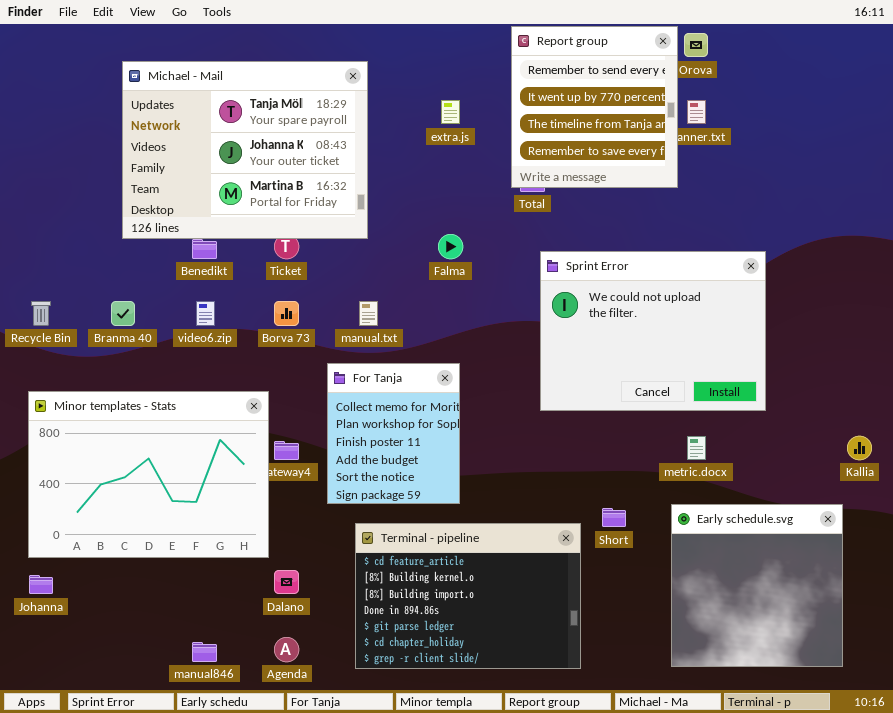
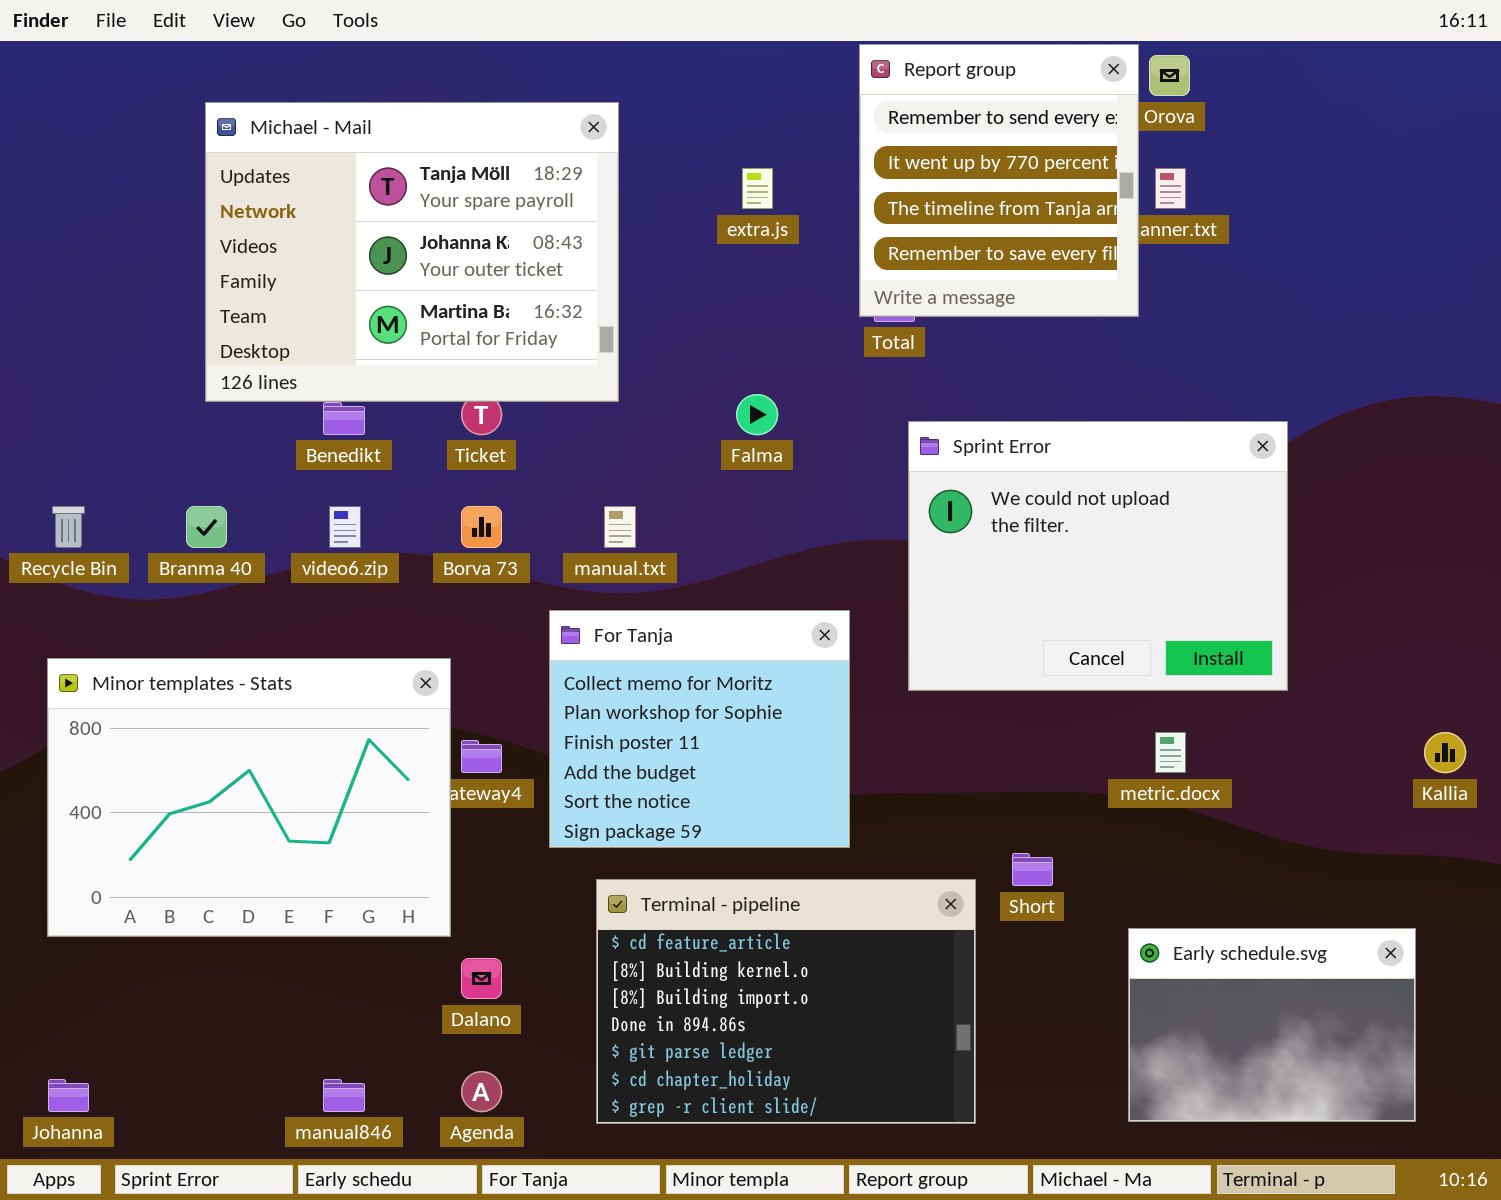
For Tanja: [327,363,460,504] -> [549,610,850,848], resized
Early schedule.svg: [671,504,843,667] -> [1128,928,1416,1122], resized
Johanna: [29,575,53,594] -> [48,1079,89,1112], moved

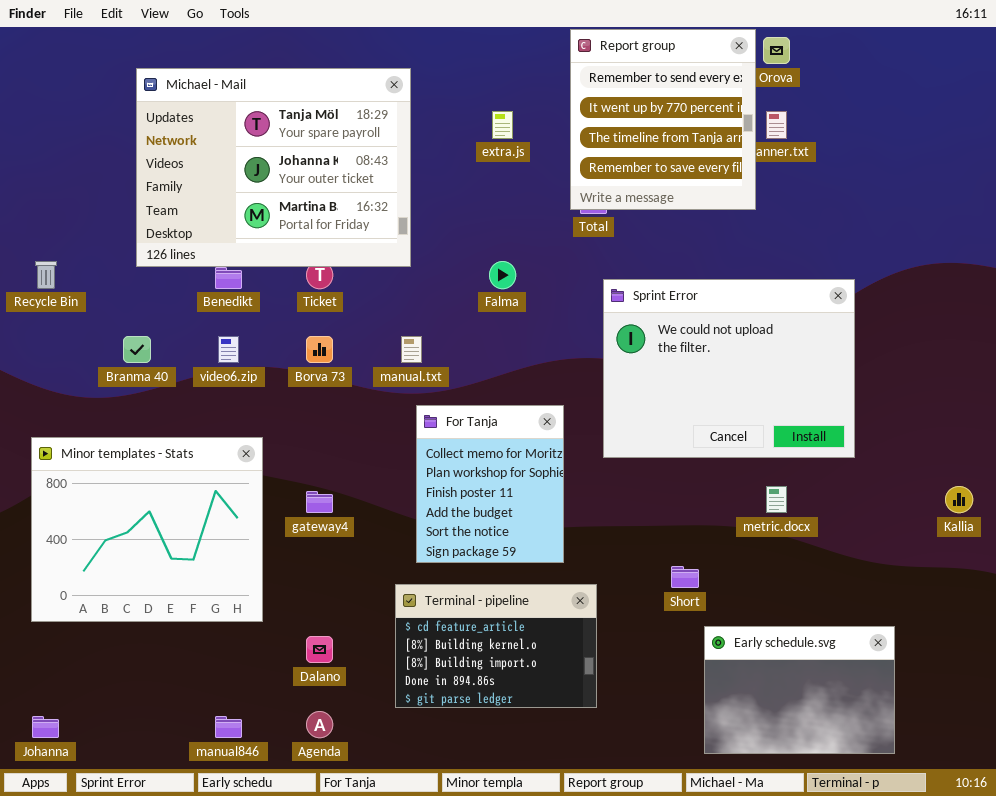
Recycle Bin: [52,506,85,548] -> [35,261,57,289], moved
For Tanja: [549,610,850,848] -> [416,405,564,563], resized
Minor templates - Stats: [47,658,451,937] -> [31,437,263,622], resized
Terminal - pipeline: [596,879,976,1124] -> [395,584,597,708], resized
Early schedule.svg: [1128,928,1416,1122] -> [704,626,895,754], moved

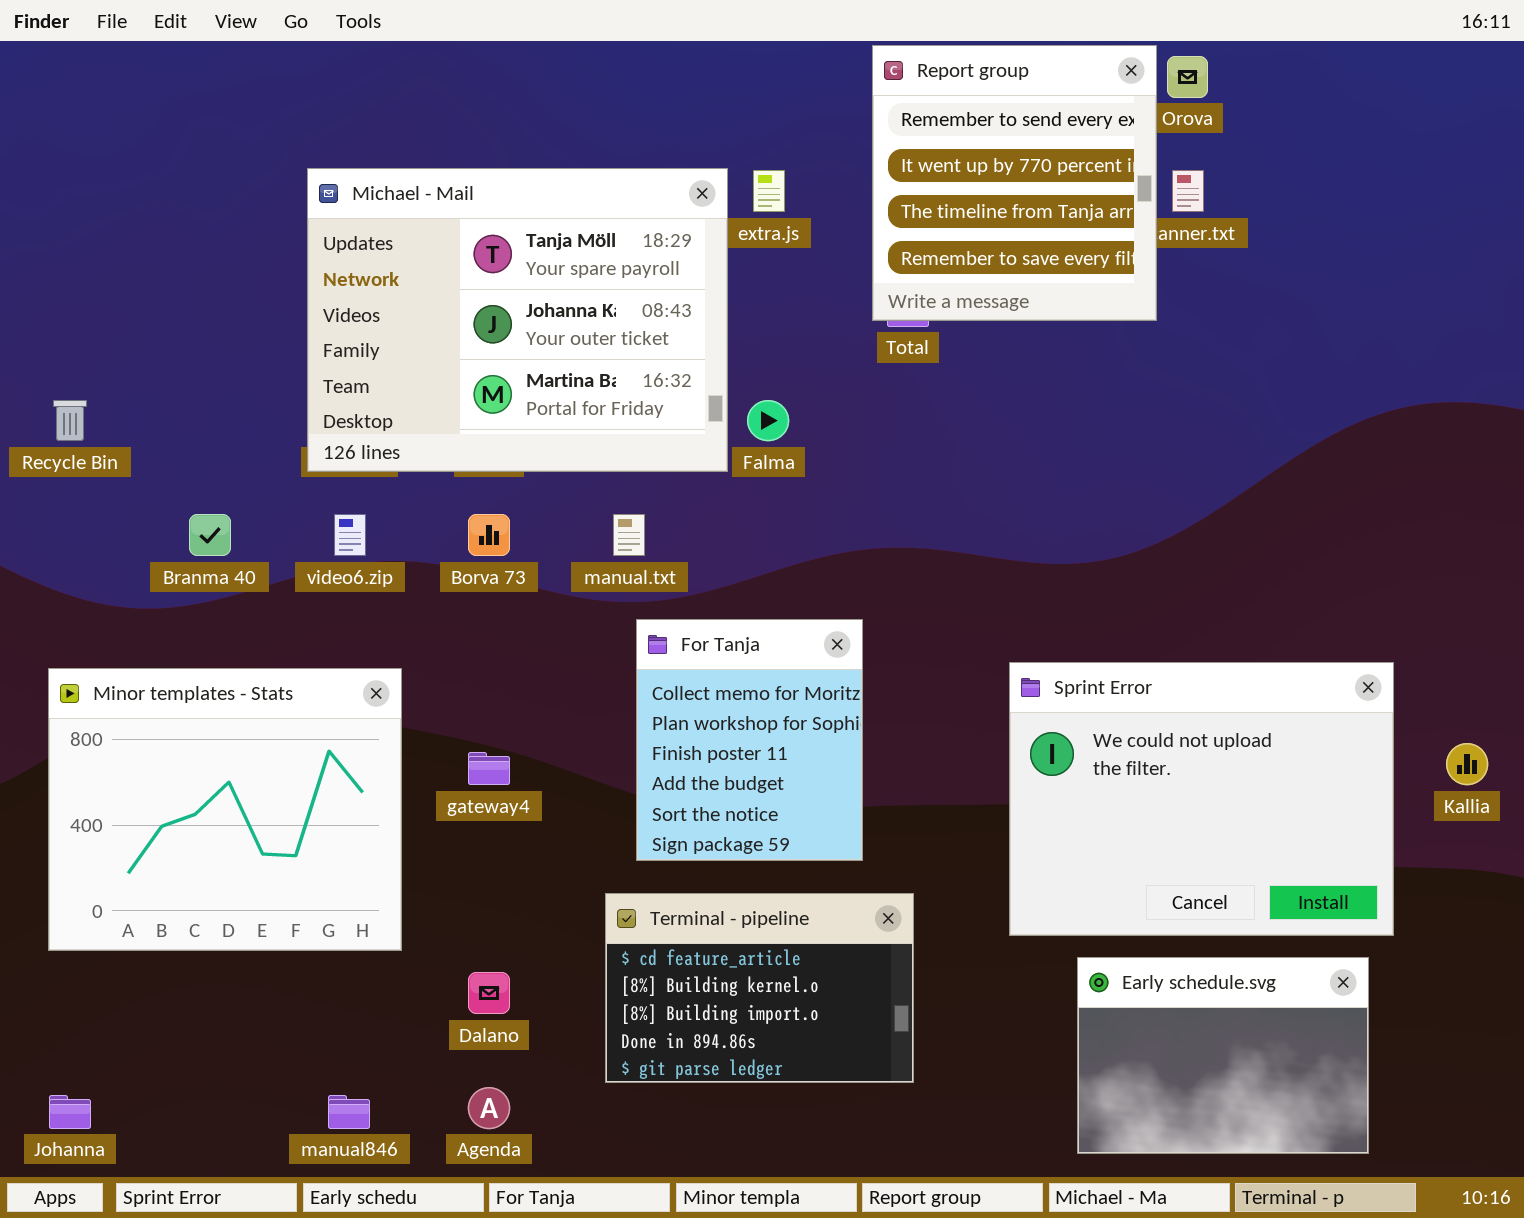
Michael - Mail: [136,68,411,267] -> [307,168,728,472], moved
Sprint Error: [603,279,855,458] -> [1009,662,1394,936], moved

